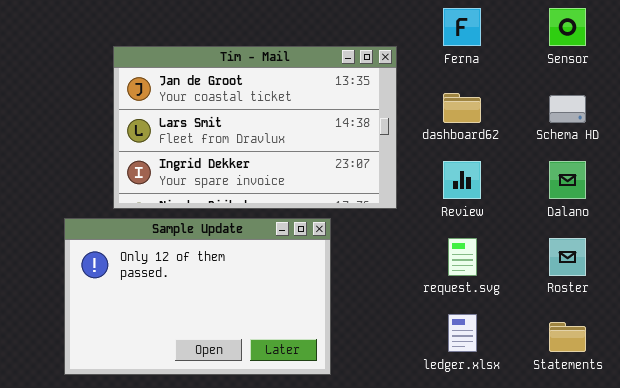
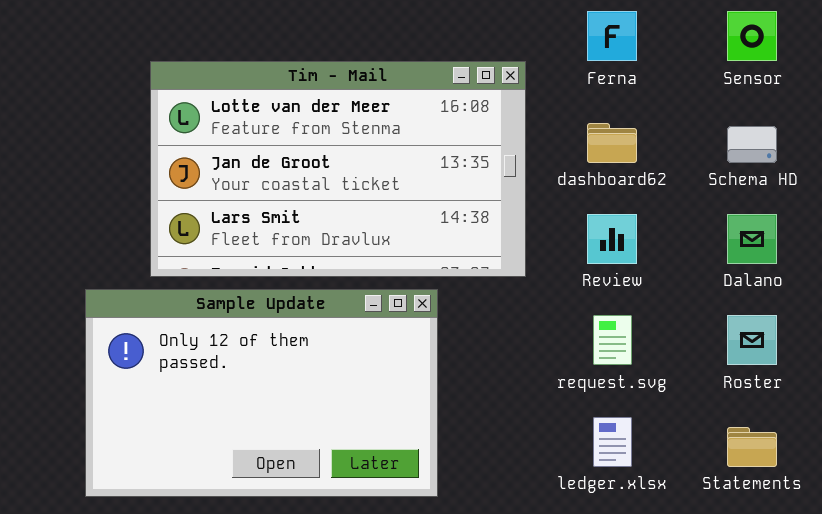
Tim - Mail: [113,46,397,209] -> [150,61,526,277], scrolled up 1 row

